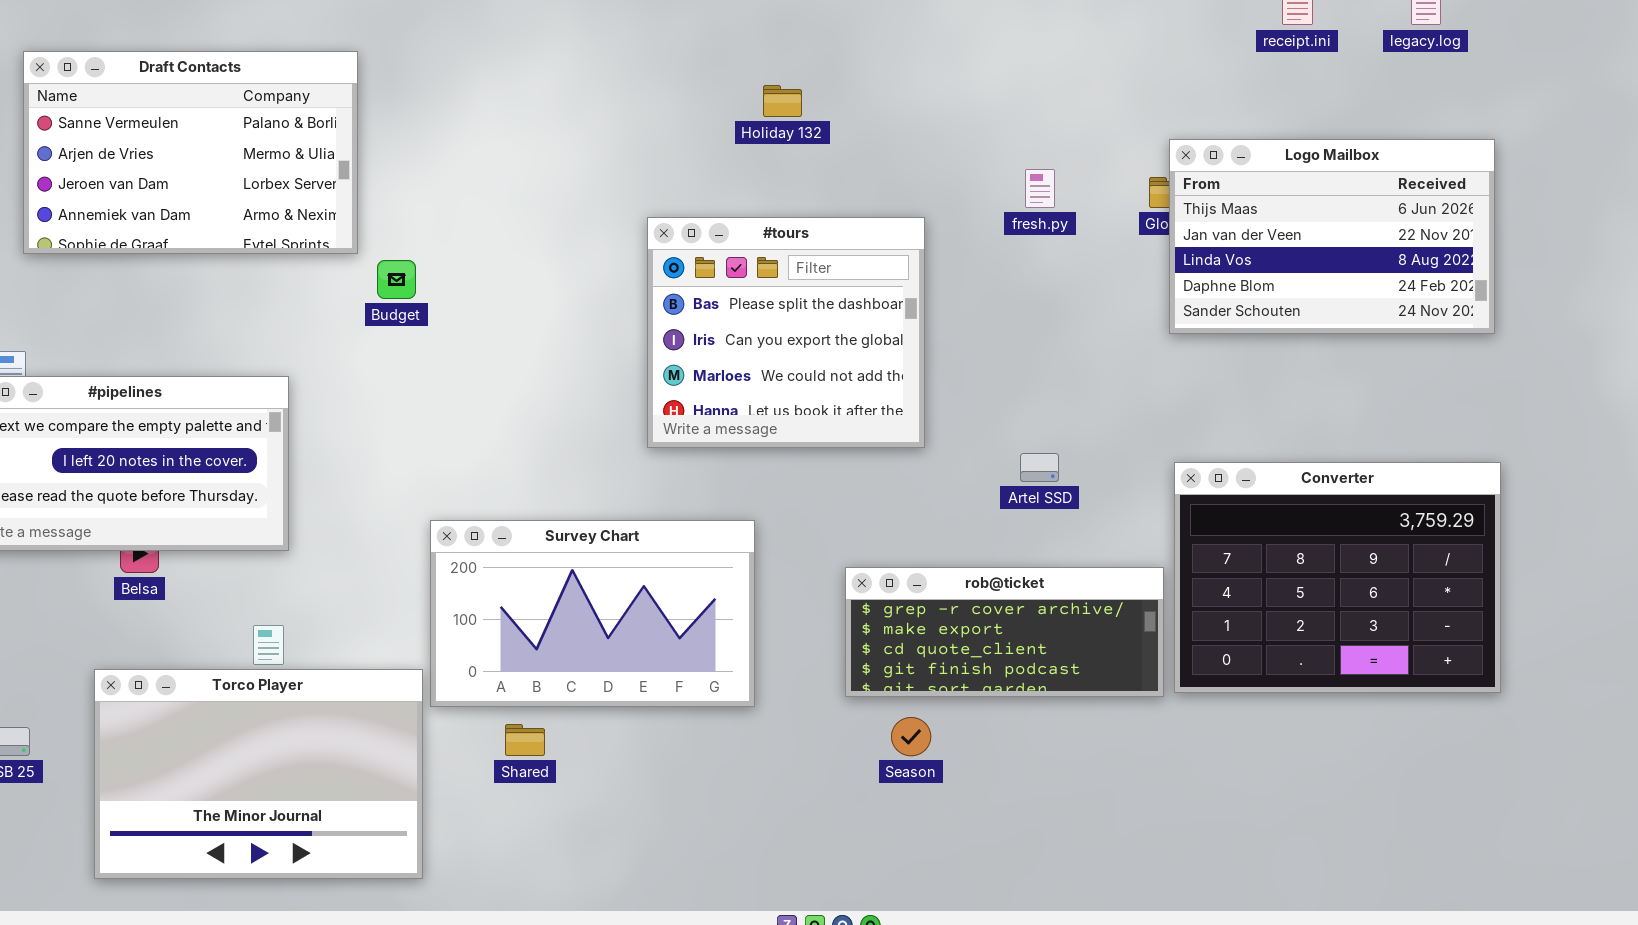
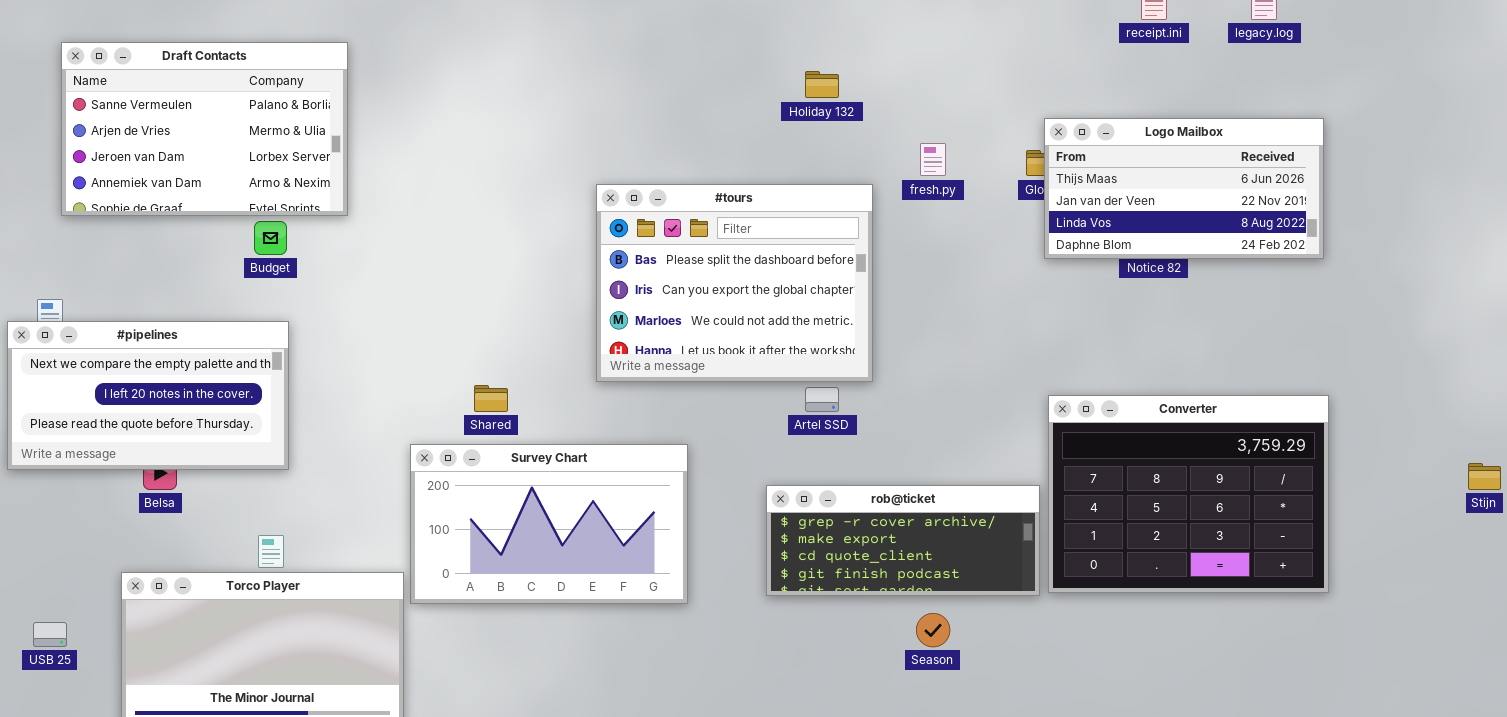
Holiday 132: [763,85,802,117] -> [805,71,839,98], moved
Logo Mailbox: [1169,139,1495,334] -> [1044,118,1324,259], resized
#tours: [647,217,925,448] -> [596,184,873,382], resized
Budget: [377,260,416,299] -> [254,221,287,255], moved
Artel SSD: [1020,453,1059,482] -> [805,387,839,412], moved
Season: [891,717,931,756] -> [916,613,950,647], moved
Shared: [505,724,545,756] -> [474,385,508,412], moved

